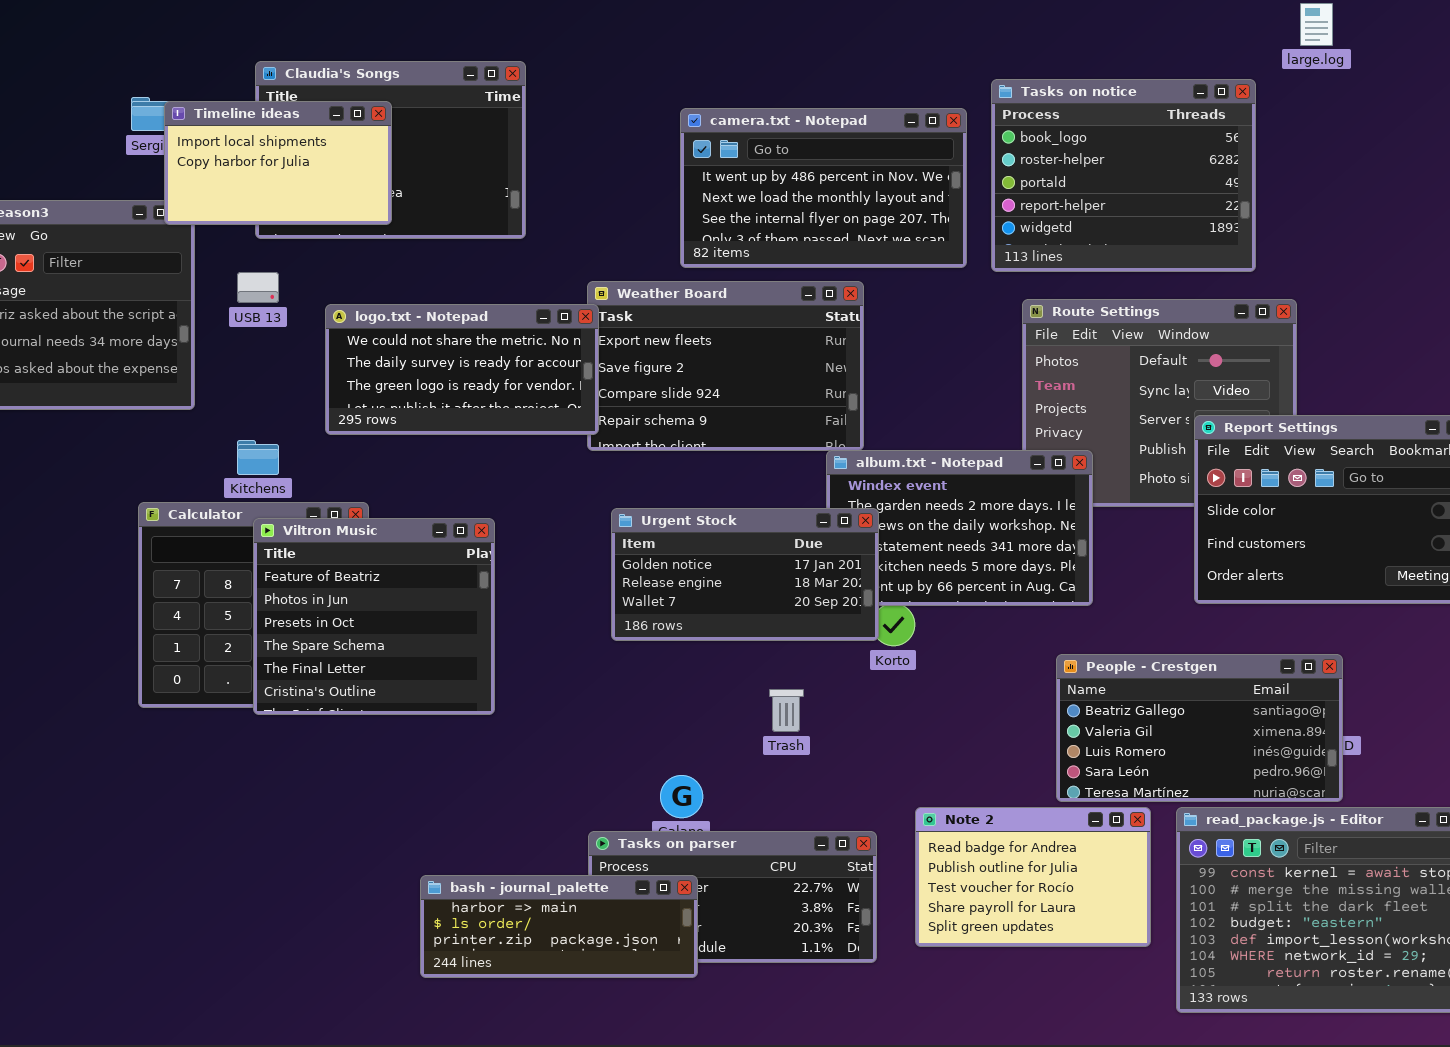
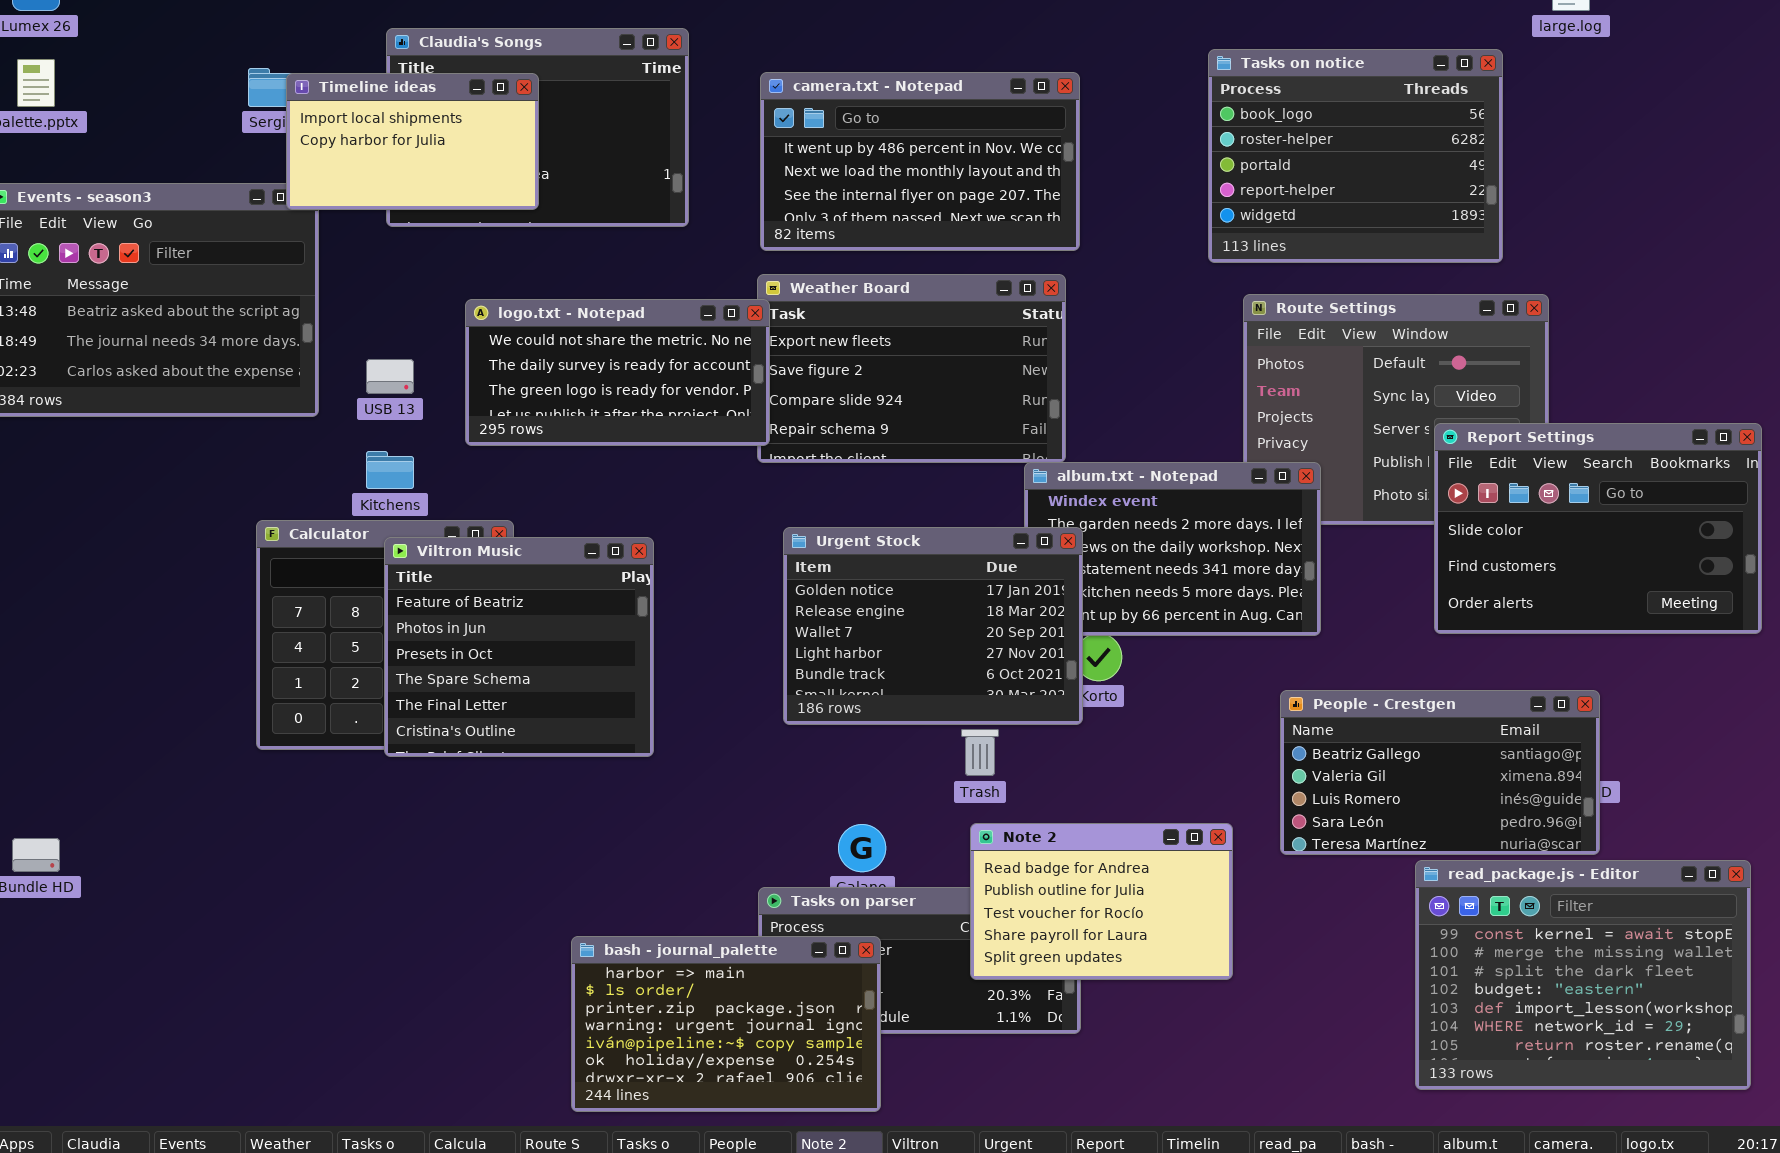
camera.txt - Notepad: [680,108,967,268] -> [760,72,1080,251], moved
USB 13: [237,272,279,303] -> [366,359,414,394], moved
Urgent Stock: [611,508,879,641] -> [783,527,1083,725], resized
Note 2: [915,807,1151,947] -> [970,823,1233,980], moved
bash - journal_palette: [420,875,698,978] -> [571,936,881,1112], resized

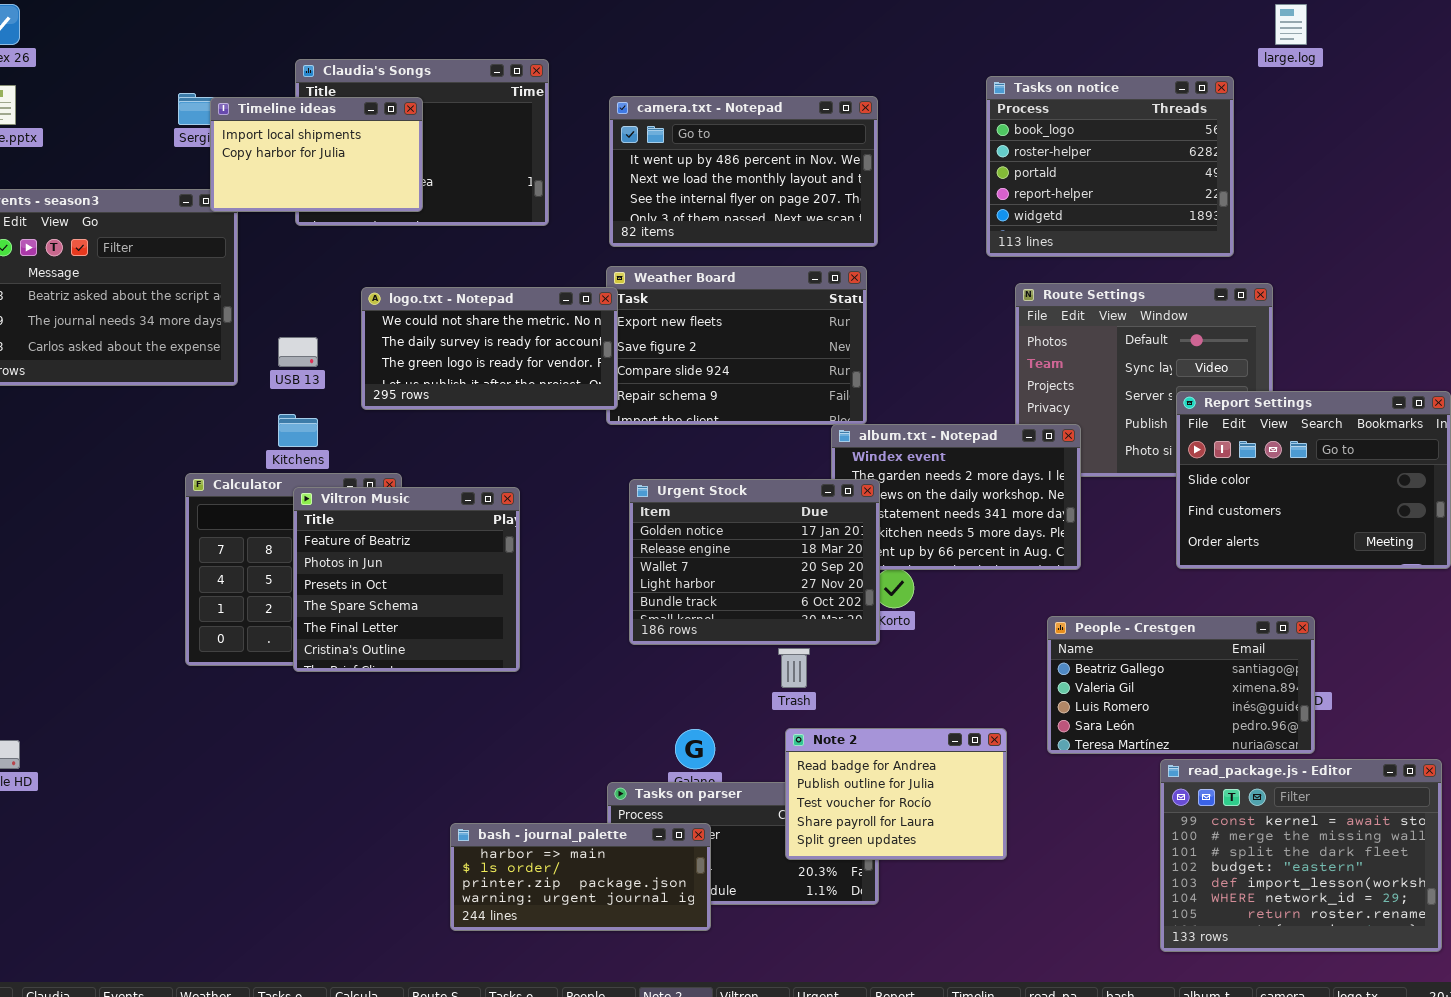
bash - journal_palette: [571,936,881,1112] -> [450,823,711,931], resized

